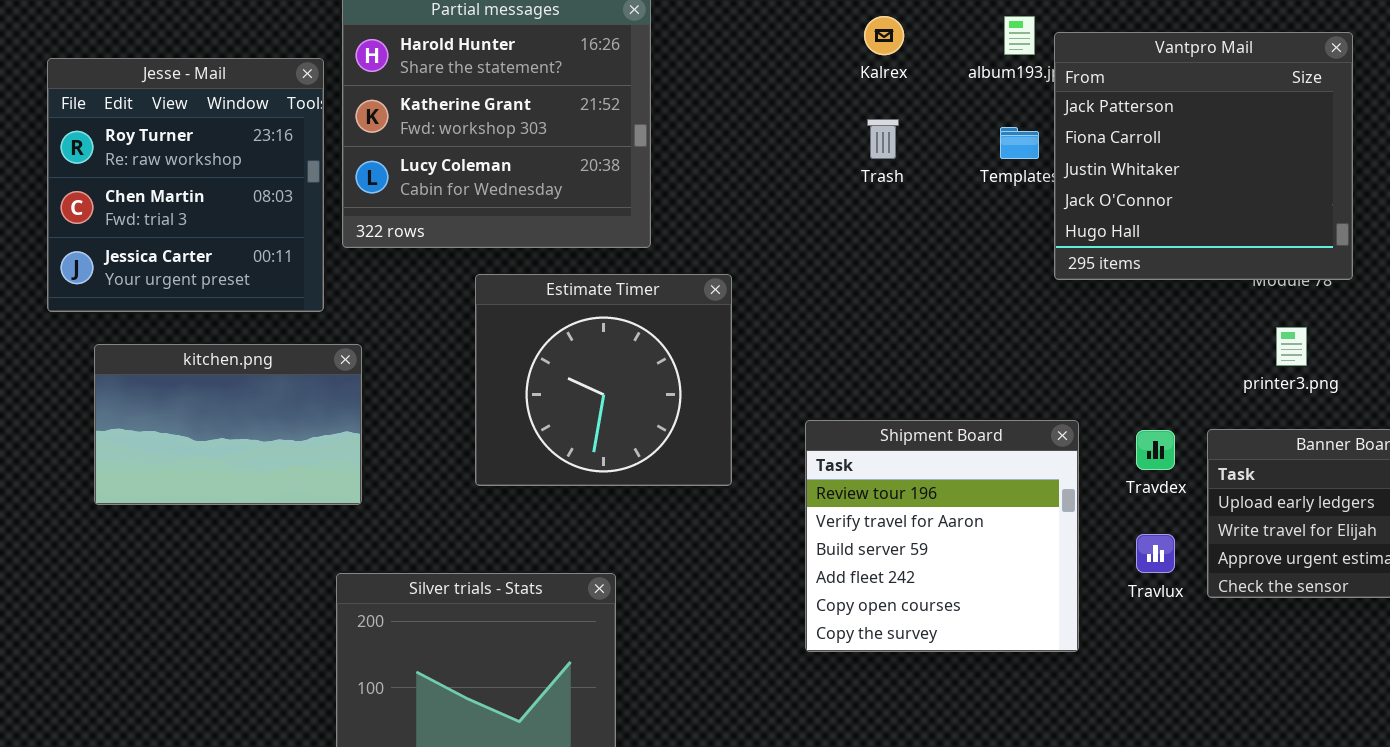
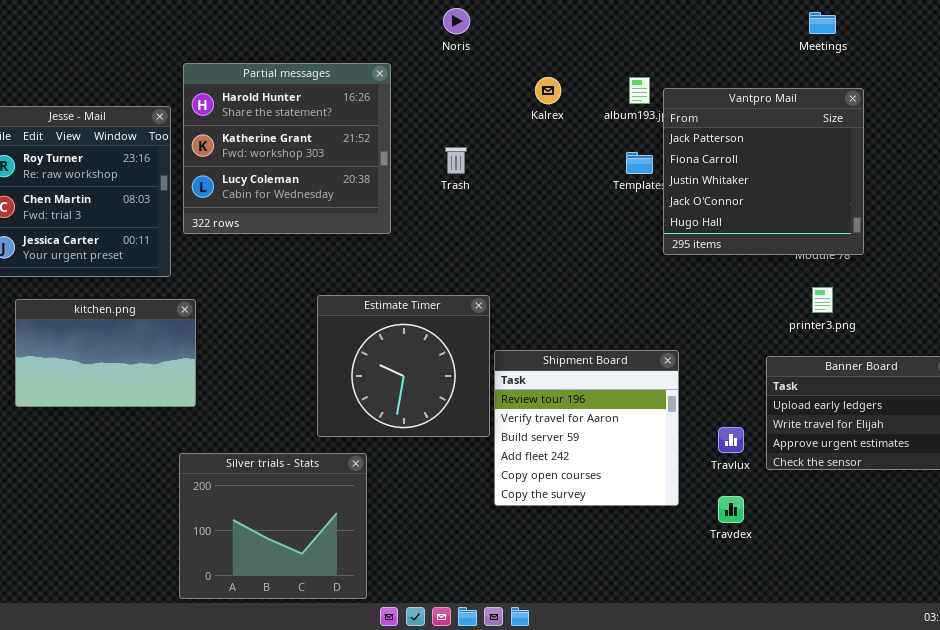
Trash: [867,119,899,159] -> [445,147,467,174], moved
Estimate Timer: [475,274,732,486] -> [317,295,490,437], moved
Travdex: [1136,430,1175,470] -> [718,496,744,523], moved

